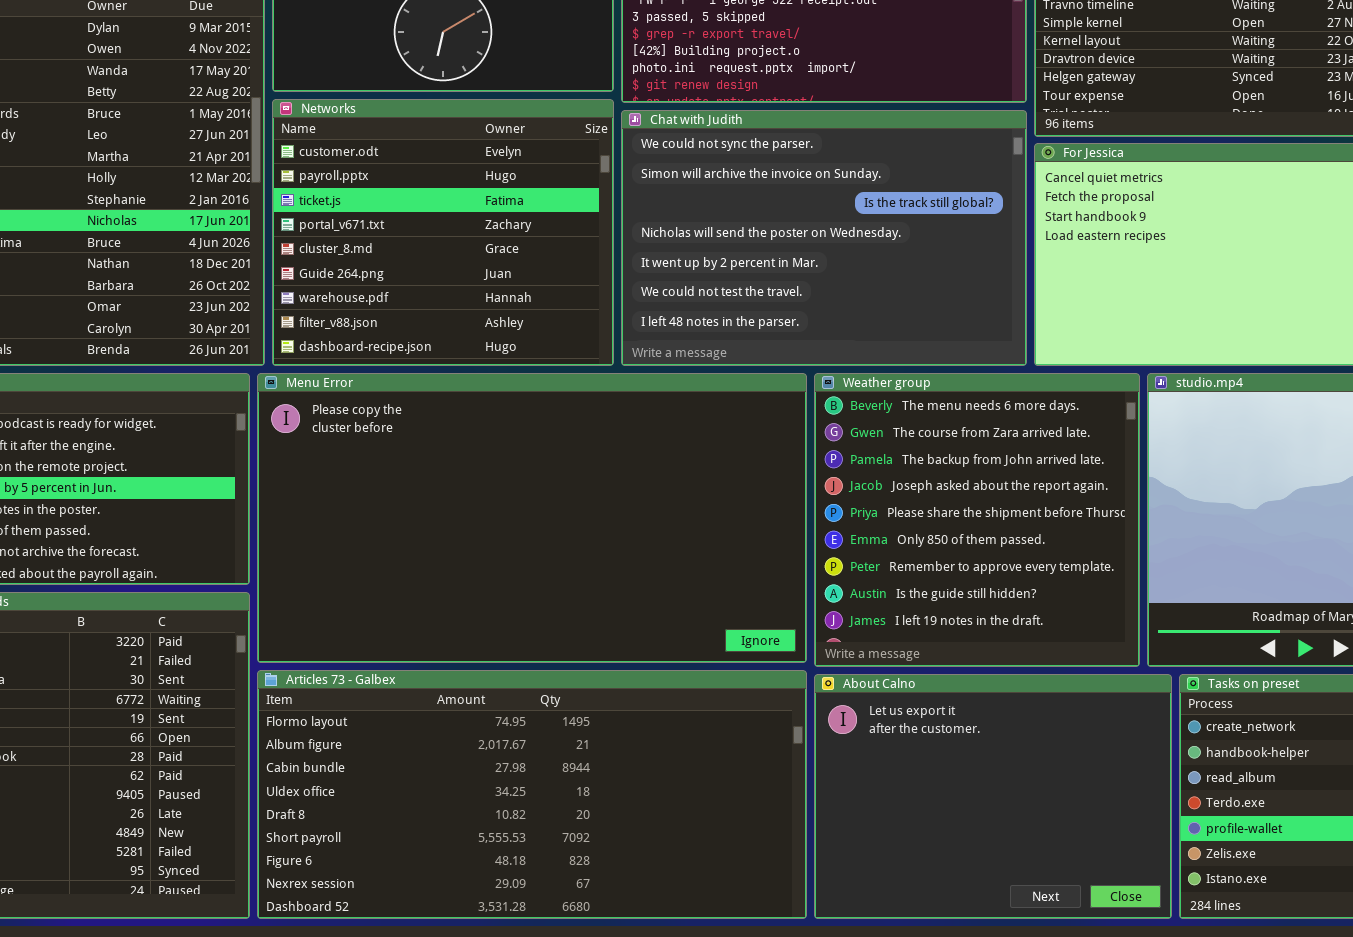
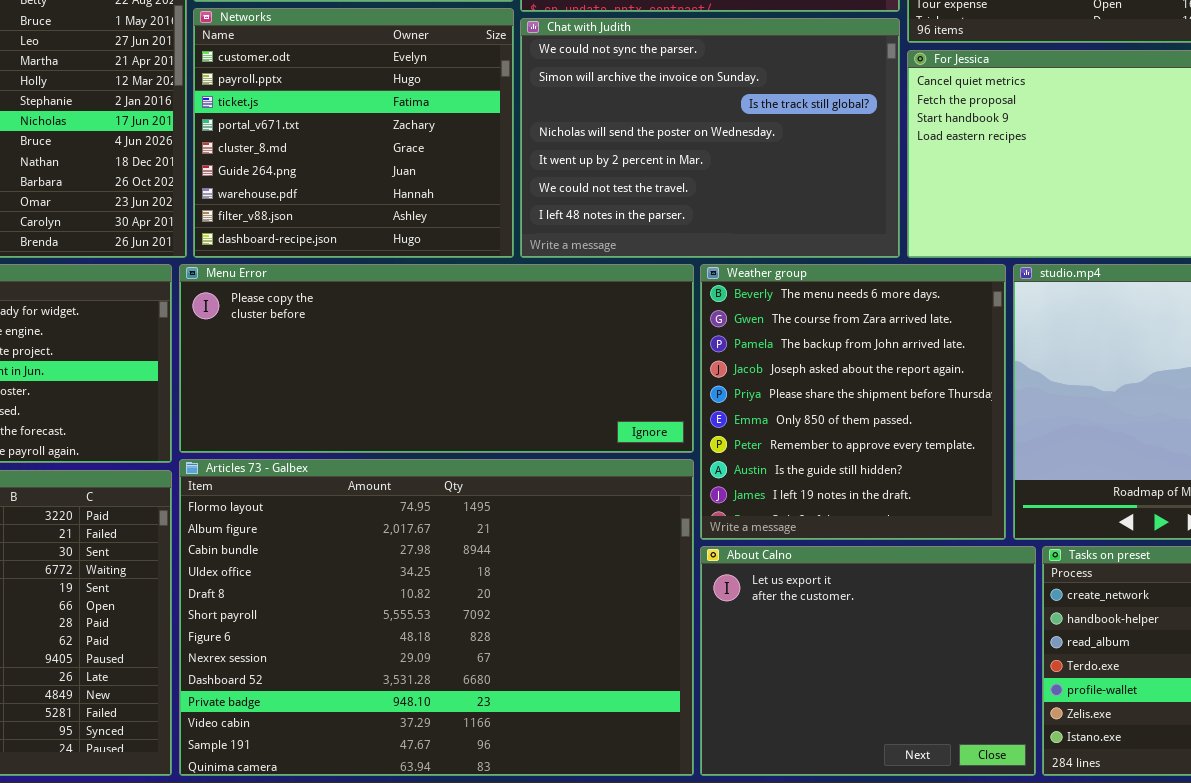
Menu Error: [257,373,807,663] -> [179,264,694,453], resized
Articles 73 - Galbex: [257,670,807,919] -> [179,459,694,776], resized

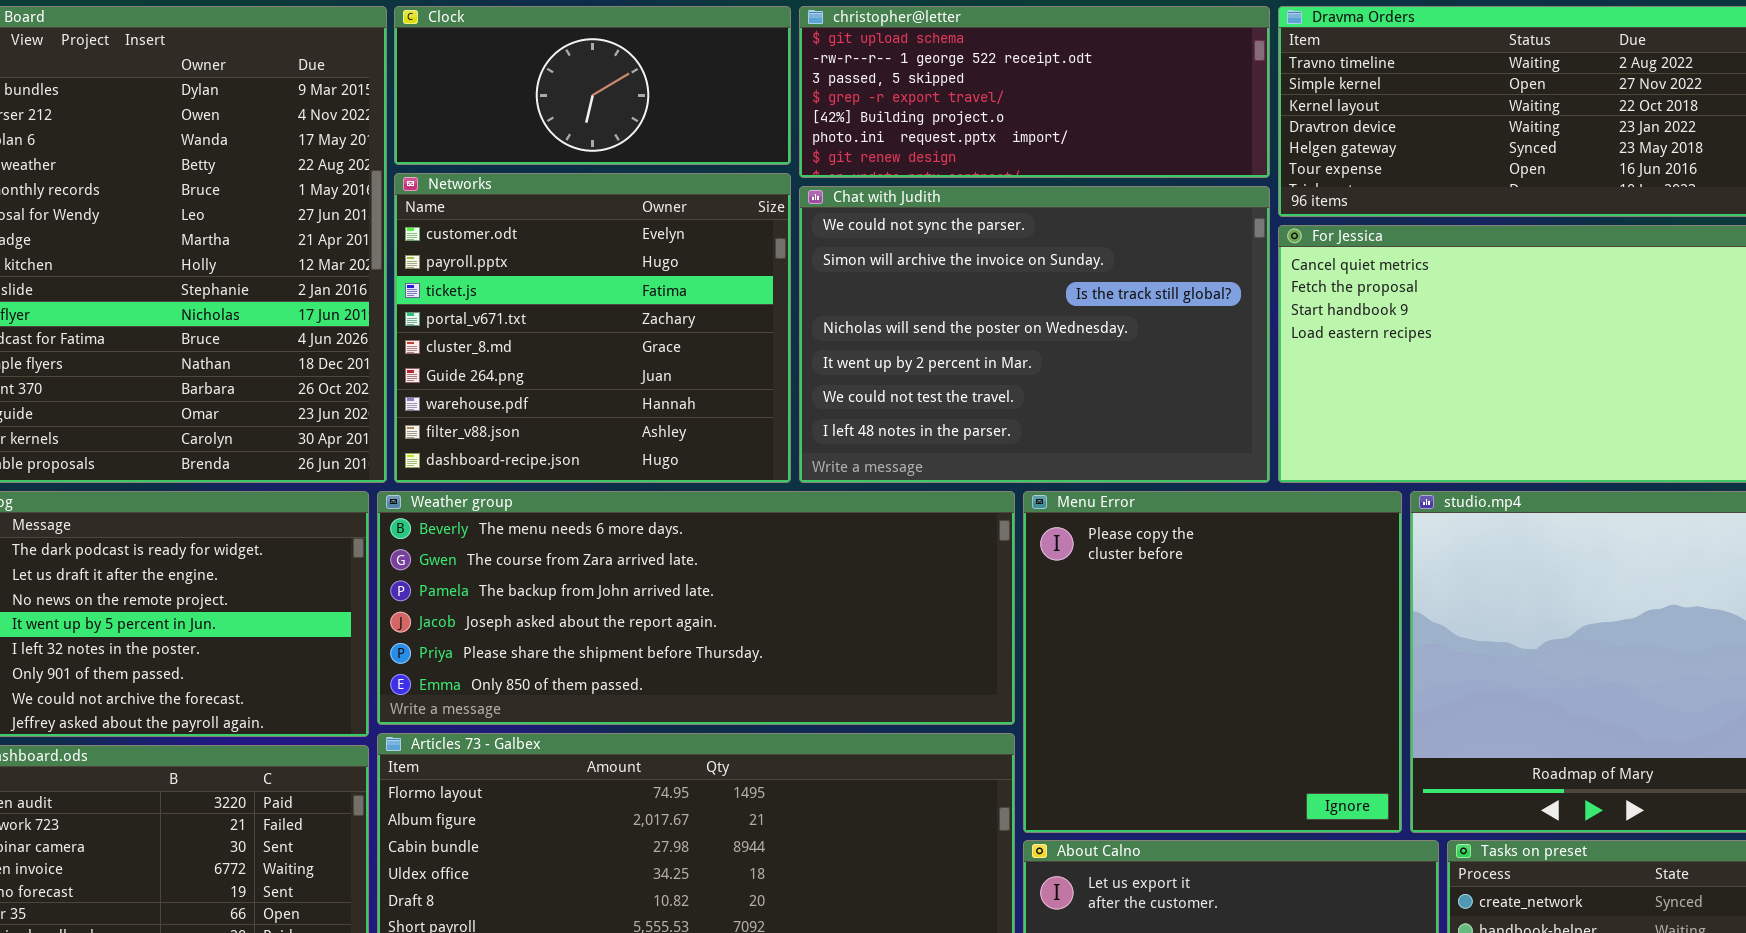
Menu Error: [179,264,694,453] -> [1023,491,1402,833], moved, resized
Weather group: [700,264,1006,540] -> [377,491,1015,725], moved, resized

